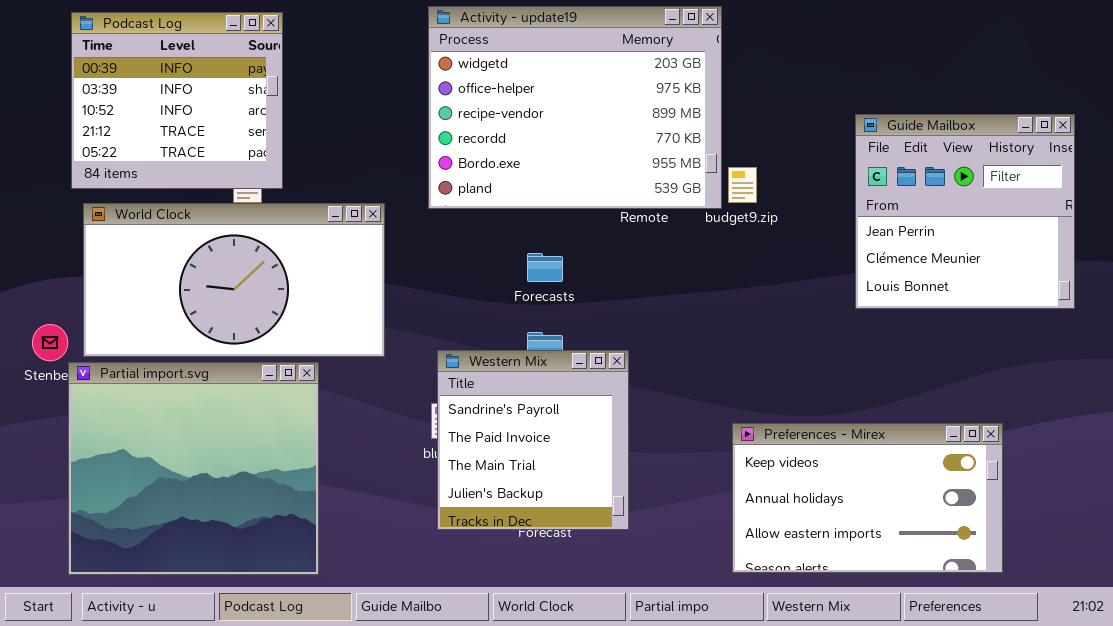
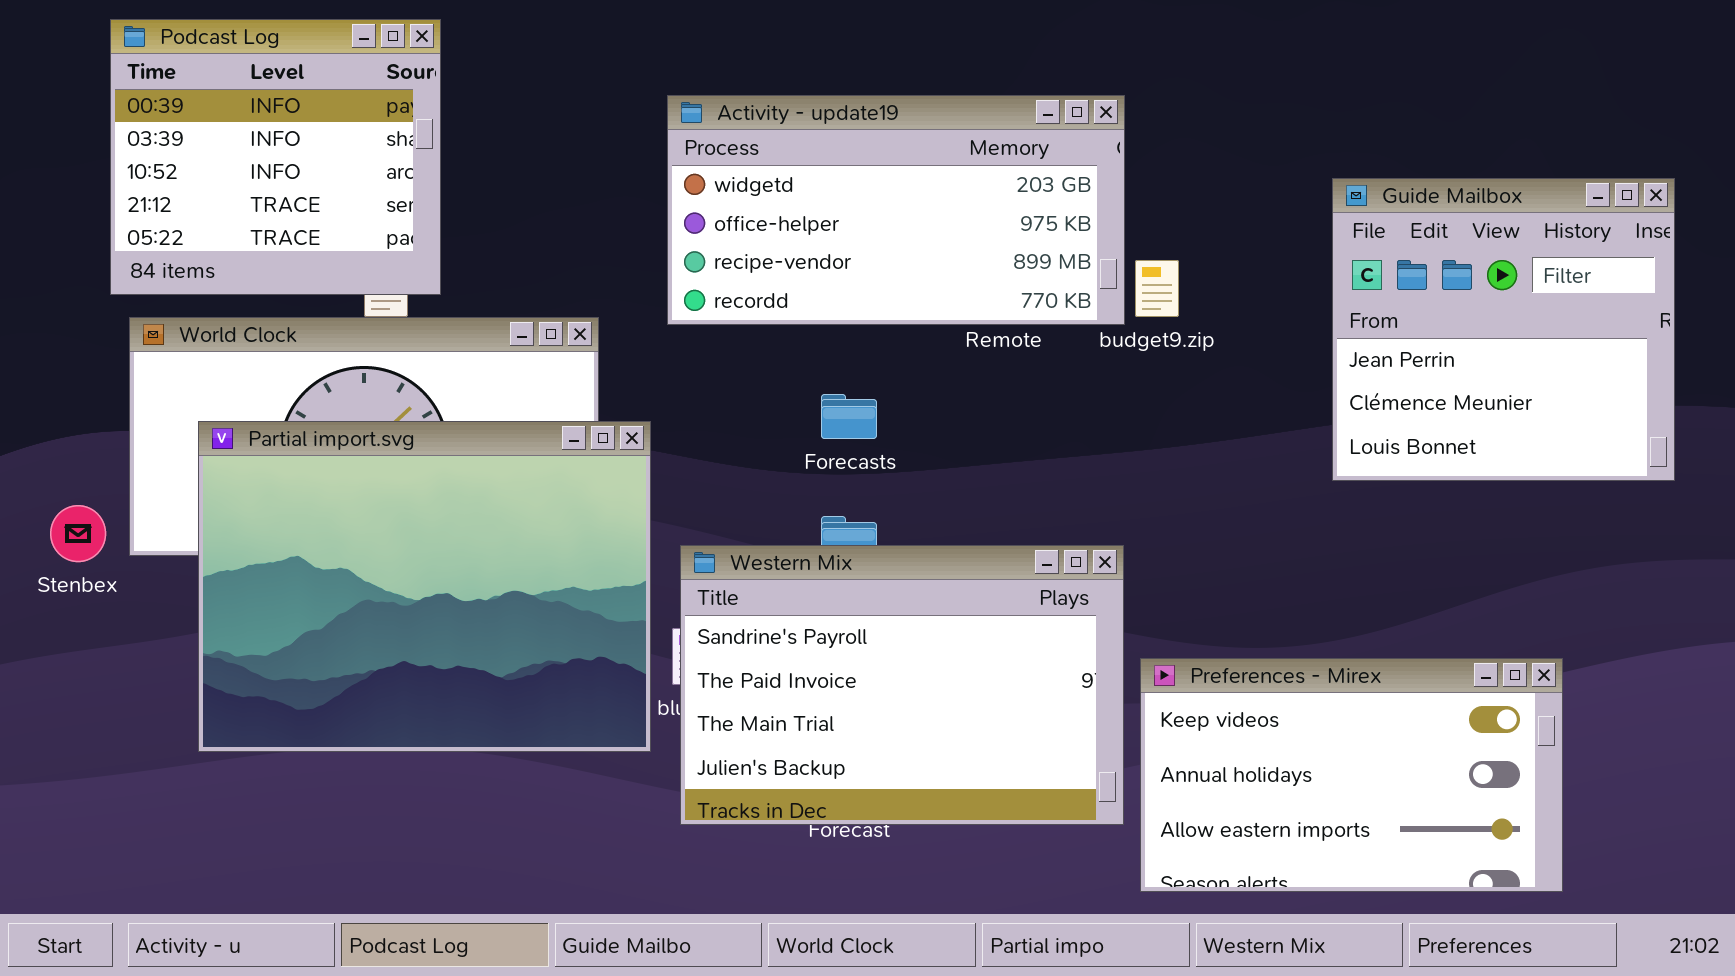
Activity - update19: [428,6,722,209] -> [667,95,1125,325], resized
Western Mix: [437,350,629,530] -> [680,545,1124,825], resized
Partial import.svg: [68,362,319,575] -> [198,421,651,752], moved, resized

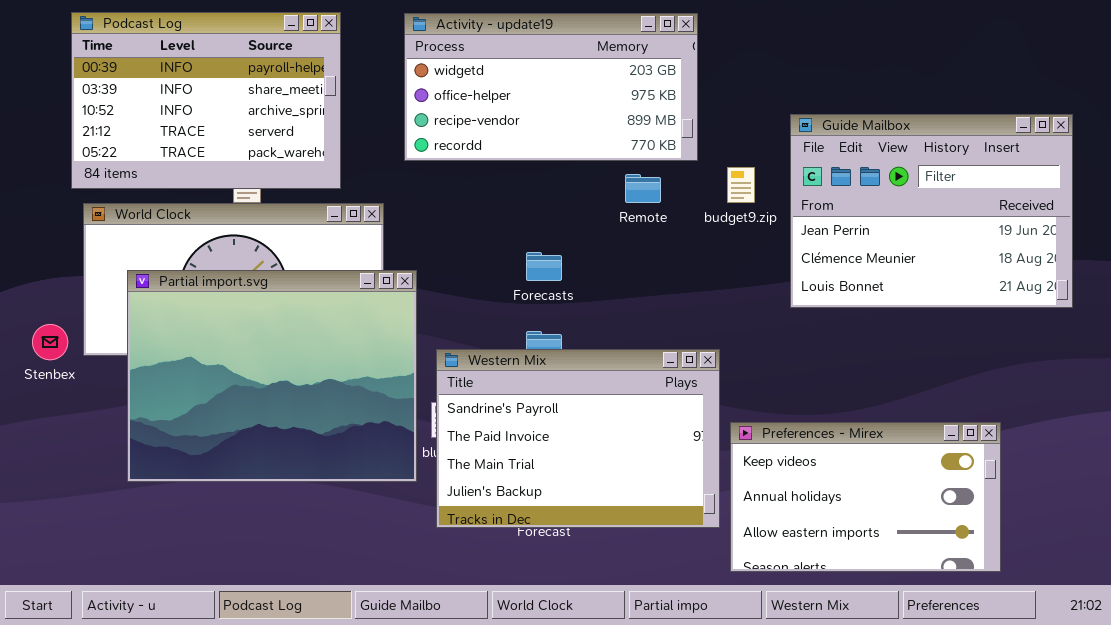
Podcast Log: [110,19,441,295] -> [71,12,341,189], resized
Activity - update19: [667,95,1125,325] -> [404,13,698,161], moved
Guide Mailbox: [1332,178,1675,481] -> [790,114,1073,308], resized

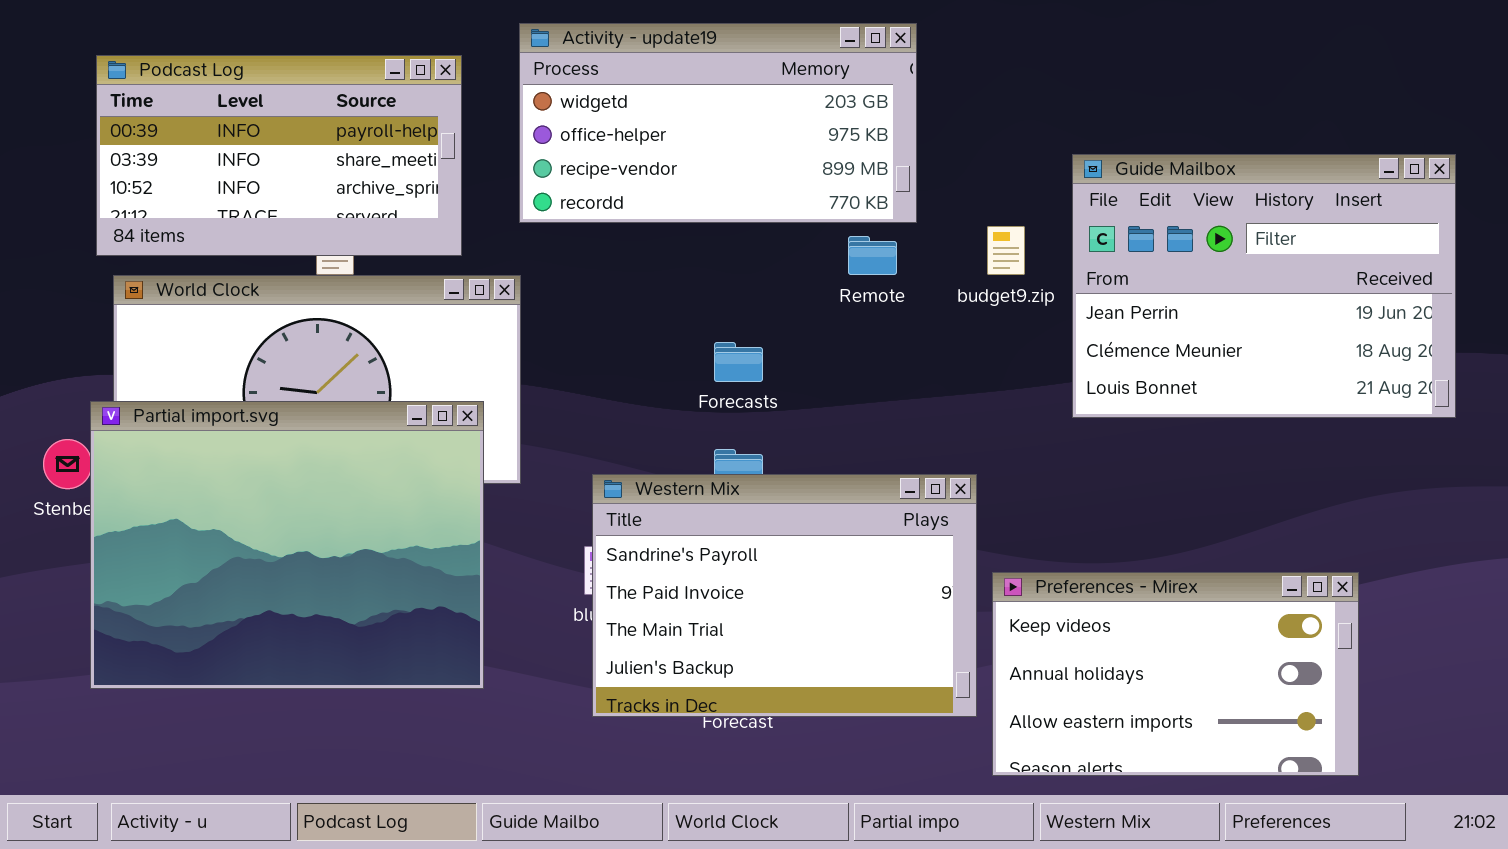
Podcast Log: [71,12,341,189] -> [96,55,462,256], resized
Activity - update19: [404,13,698,161] -> [519,23,917,223], moved
Partial import.svg: [127,270,417,482] -> [90,401,484,689], moved

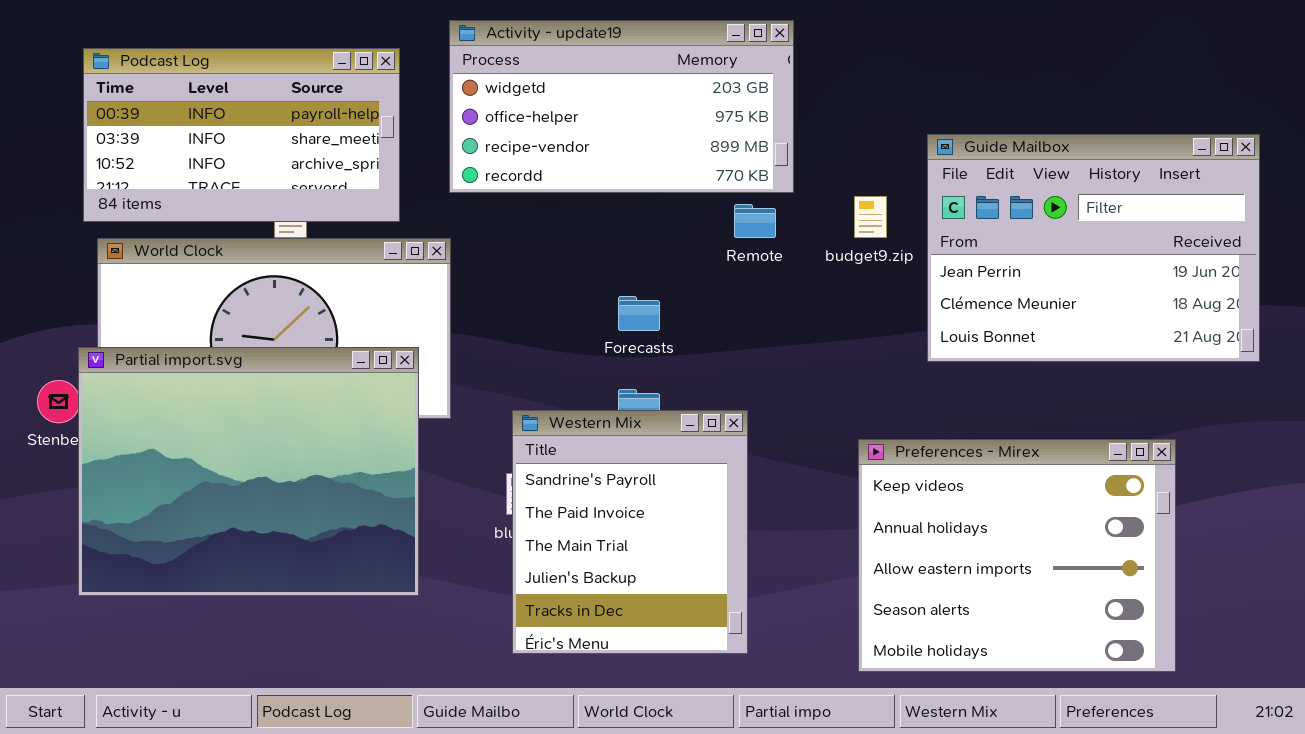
Western Mix: [592,474,977,717] -> [512,410,748,654], resized
Preferences - Mirex: [992,572,1359,776] -> [858,439,1176,672], resized

